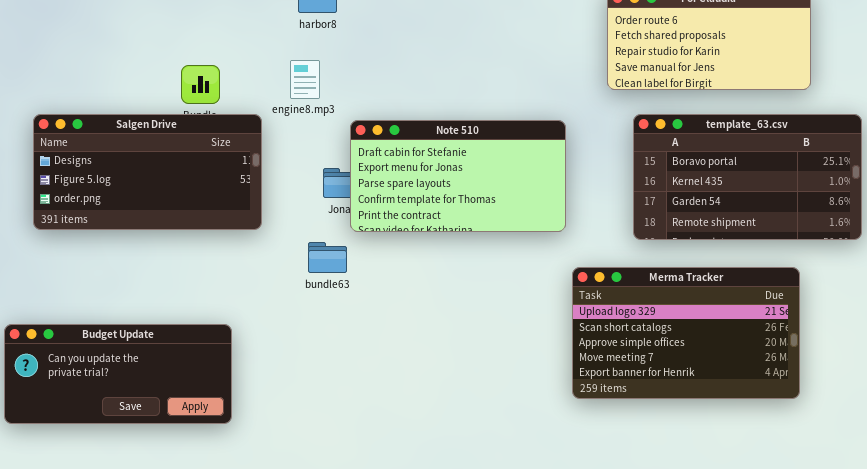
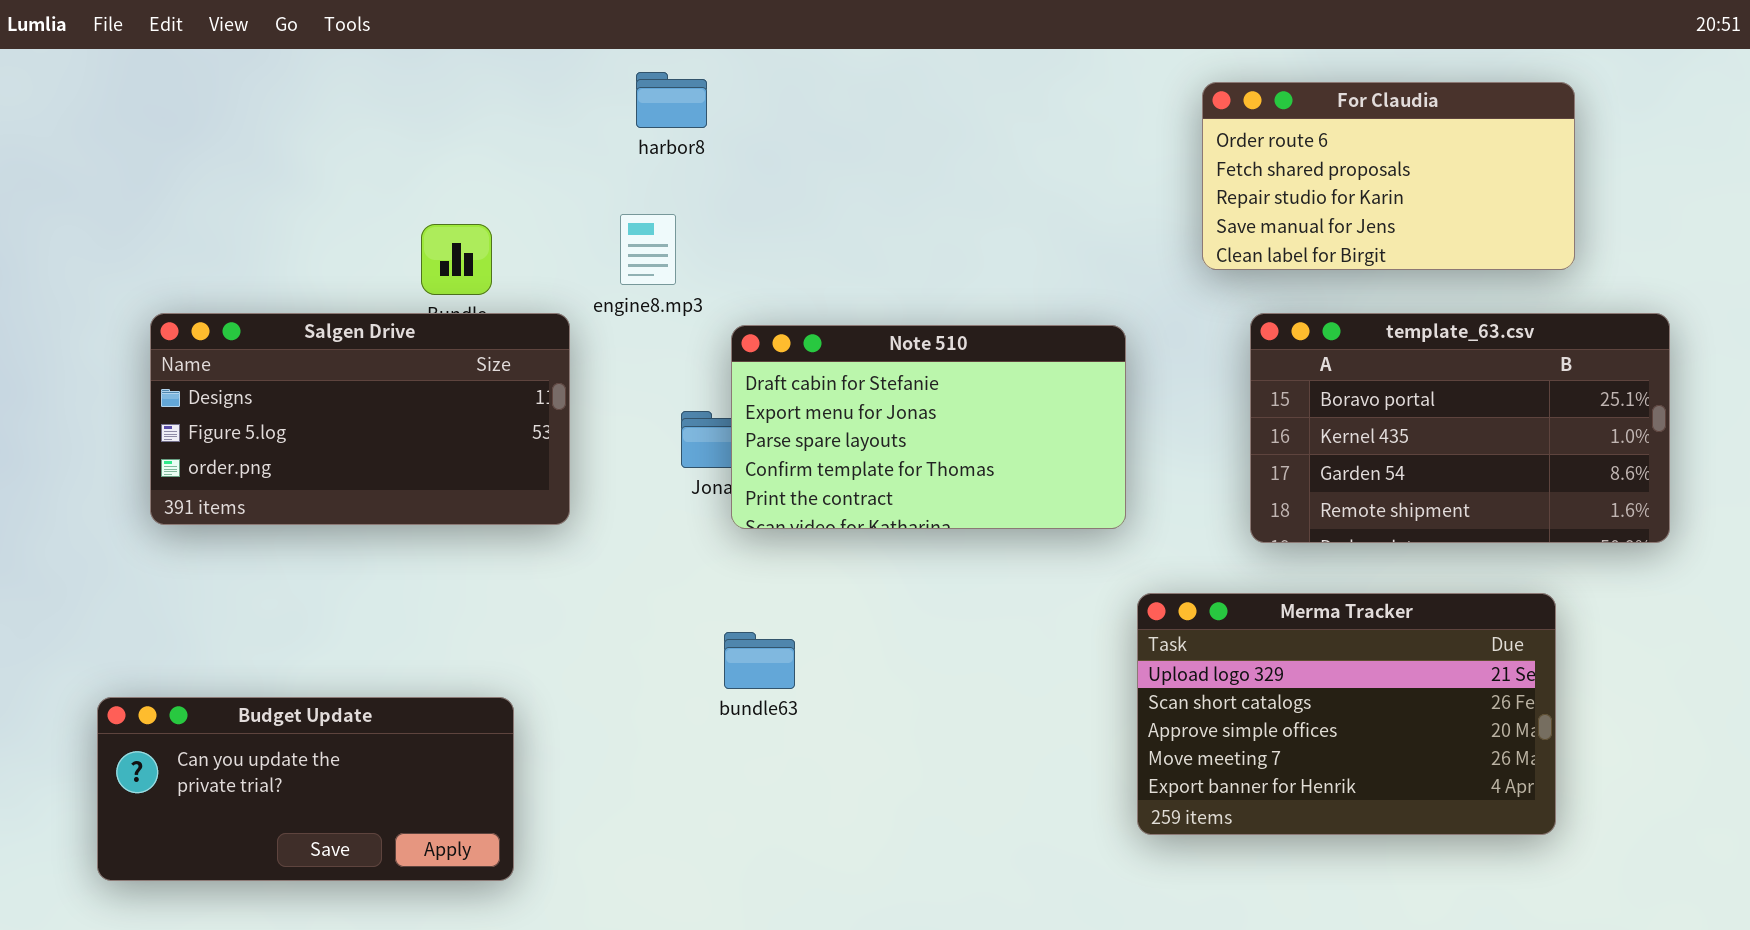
bundle63: [308,242,347,273] -> [724,632,795,689], moved

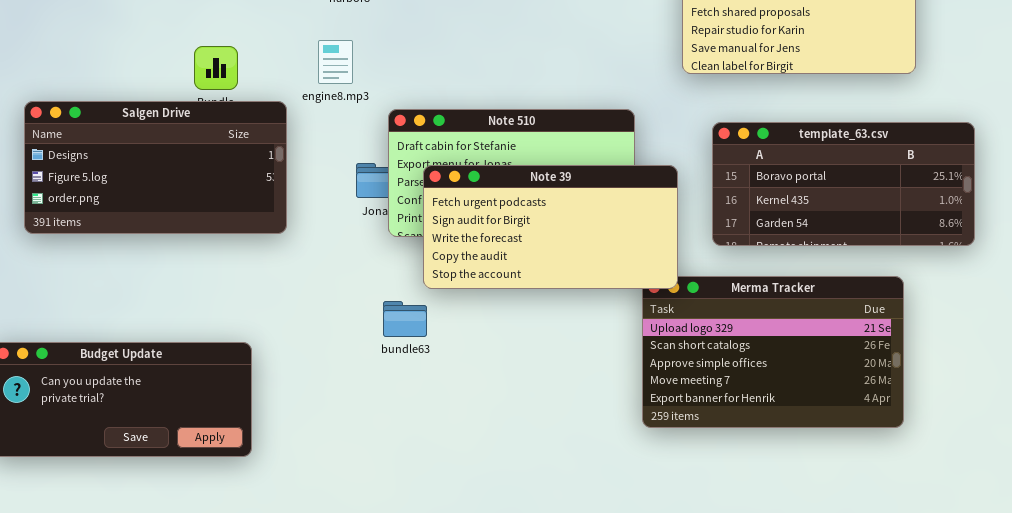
template_63.csv: [1250,313,1670,543] -> [712,122,975,246], resized
Note 39: none -> [423,165,678,289], opened

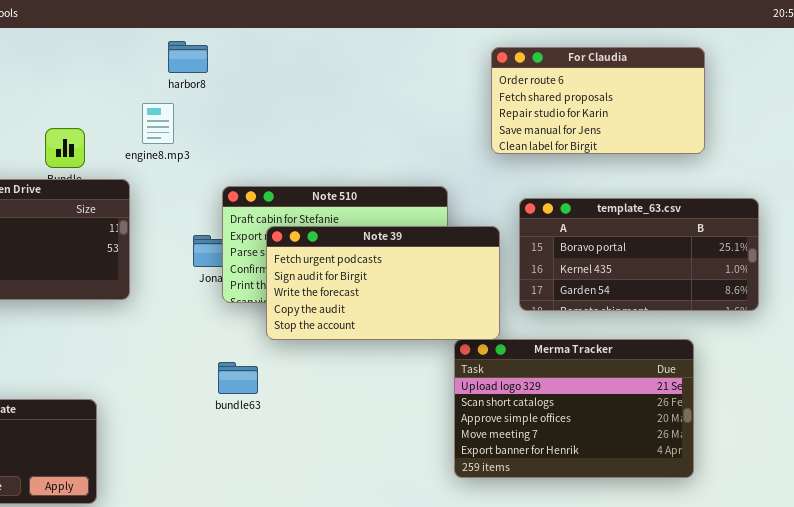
engine8.mp3: [318,40,353,84] -> [142,103,174,144], moved
Note 39: [423,165,678,289] -> [266,226,500,340], moved

